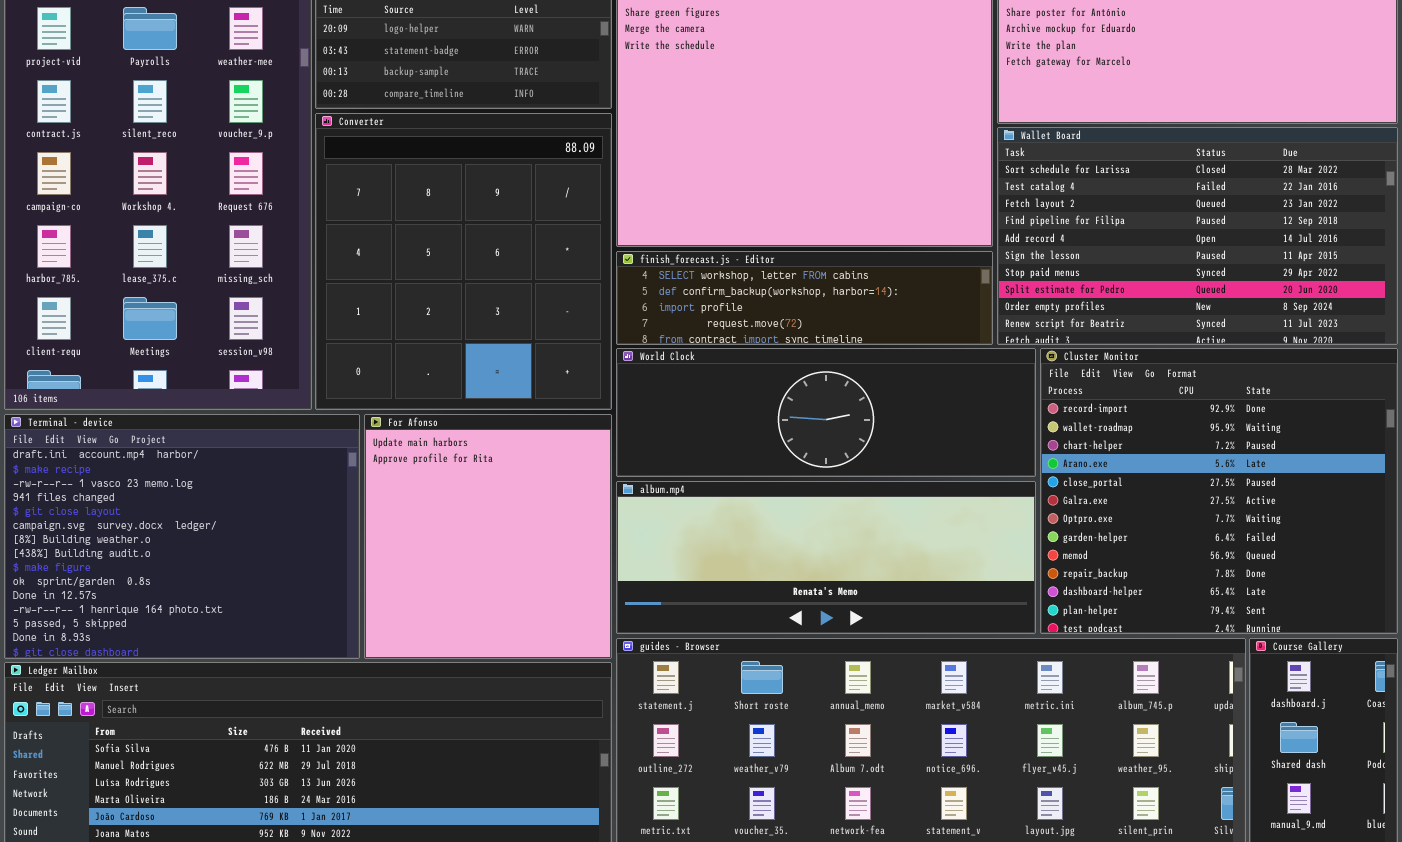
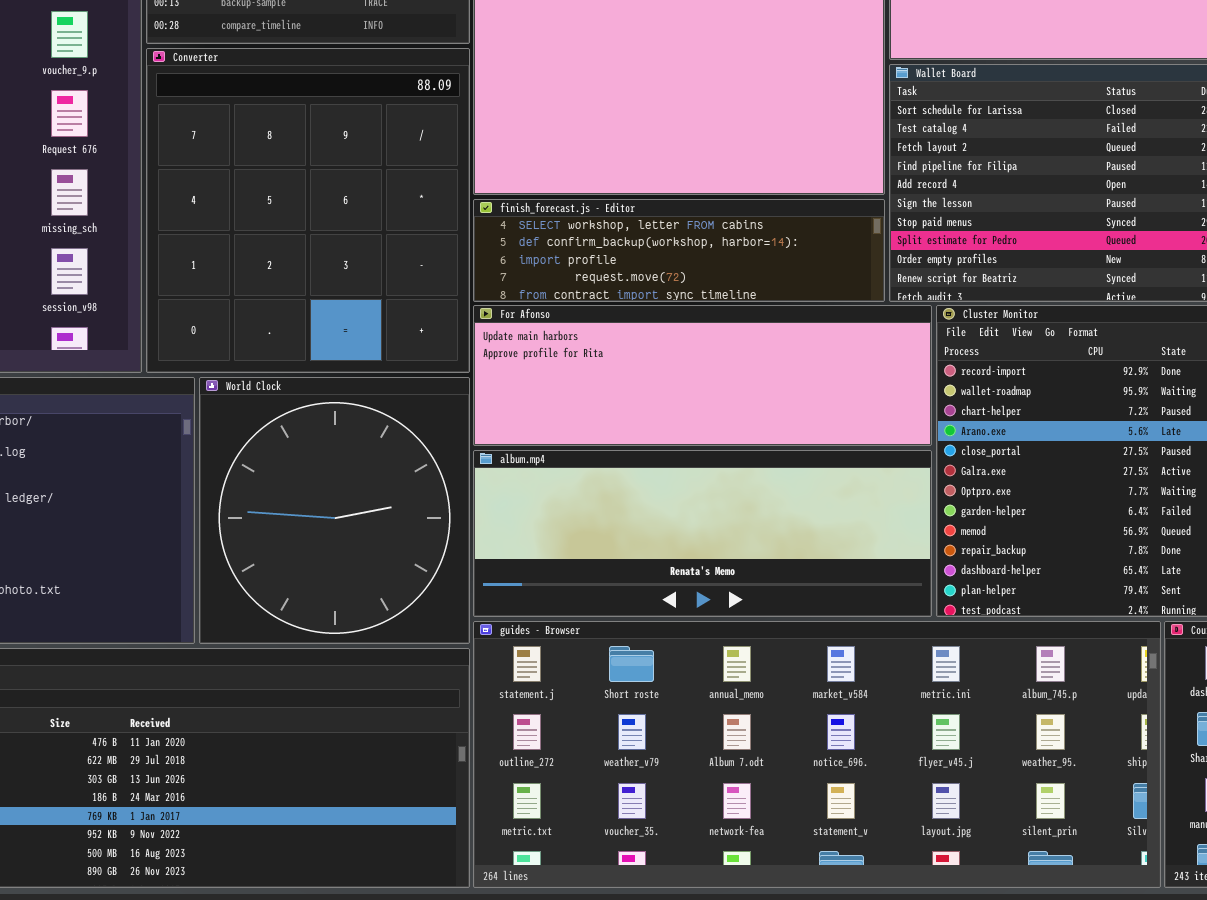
World Clock: [616,348,1036,477] -> [199,377,470,644], moved, resized
For Afonso: [364,414,612,659] -> [473,305,932,446], moved, resized

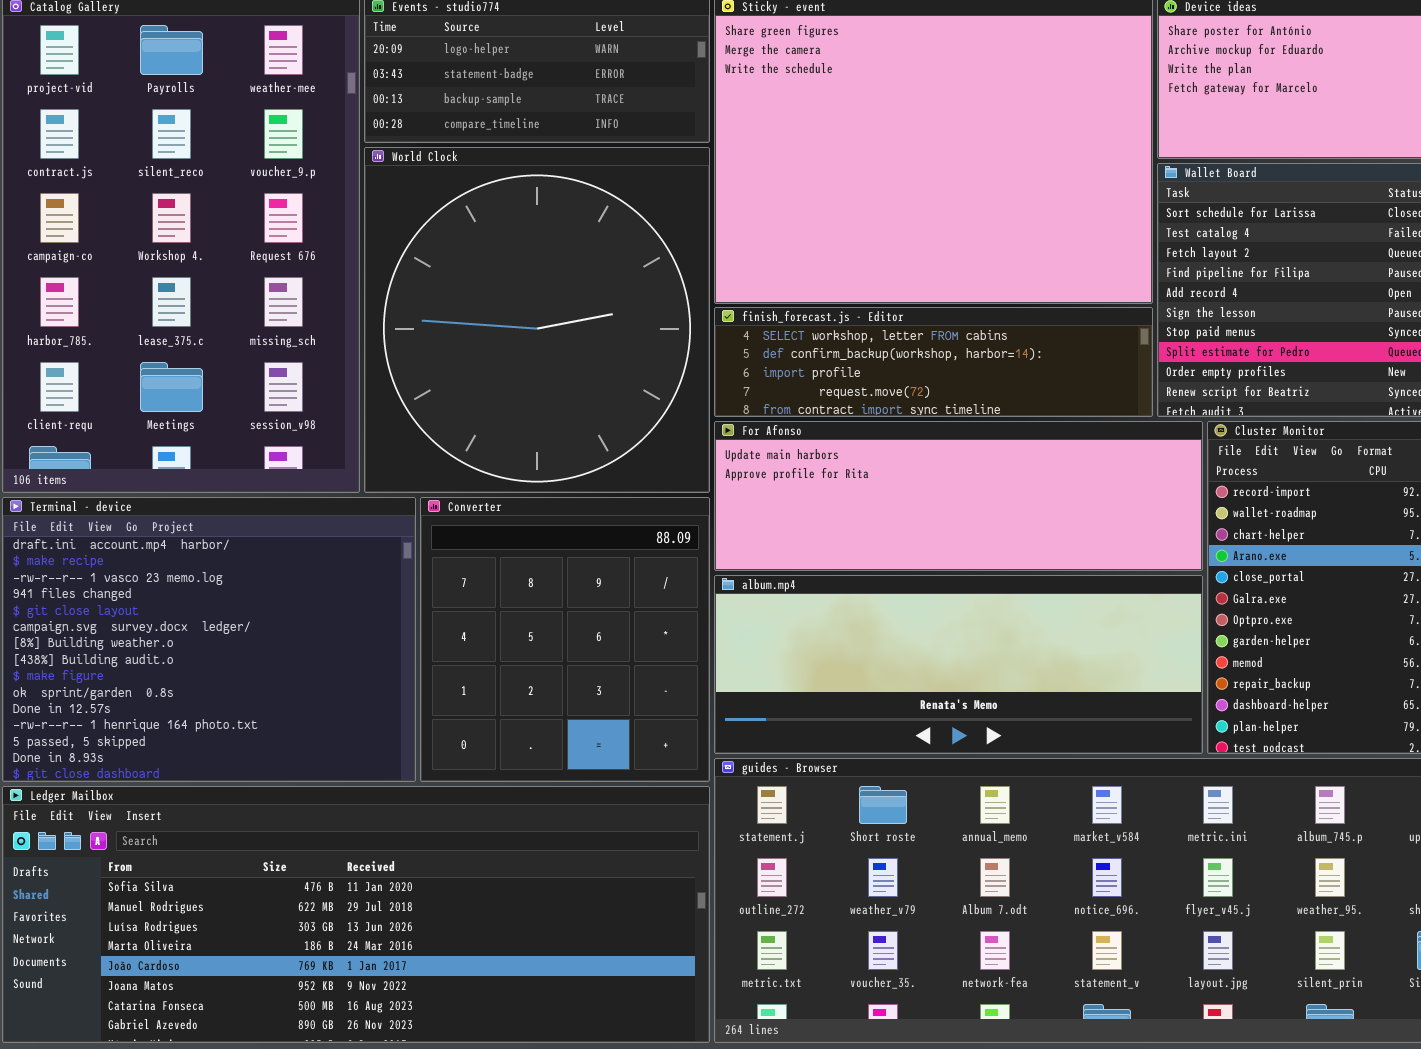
Converter: [146,48,470,373] -> [420,497,710,782], moved, resized
World Clock: [199,377,470,644] -> [364,147,710,493], moved, resized

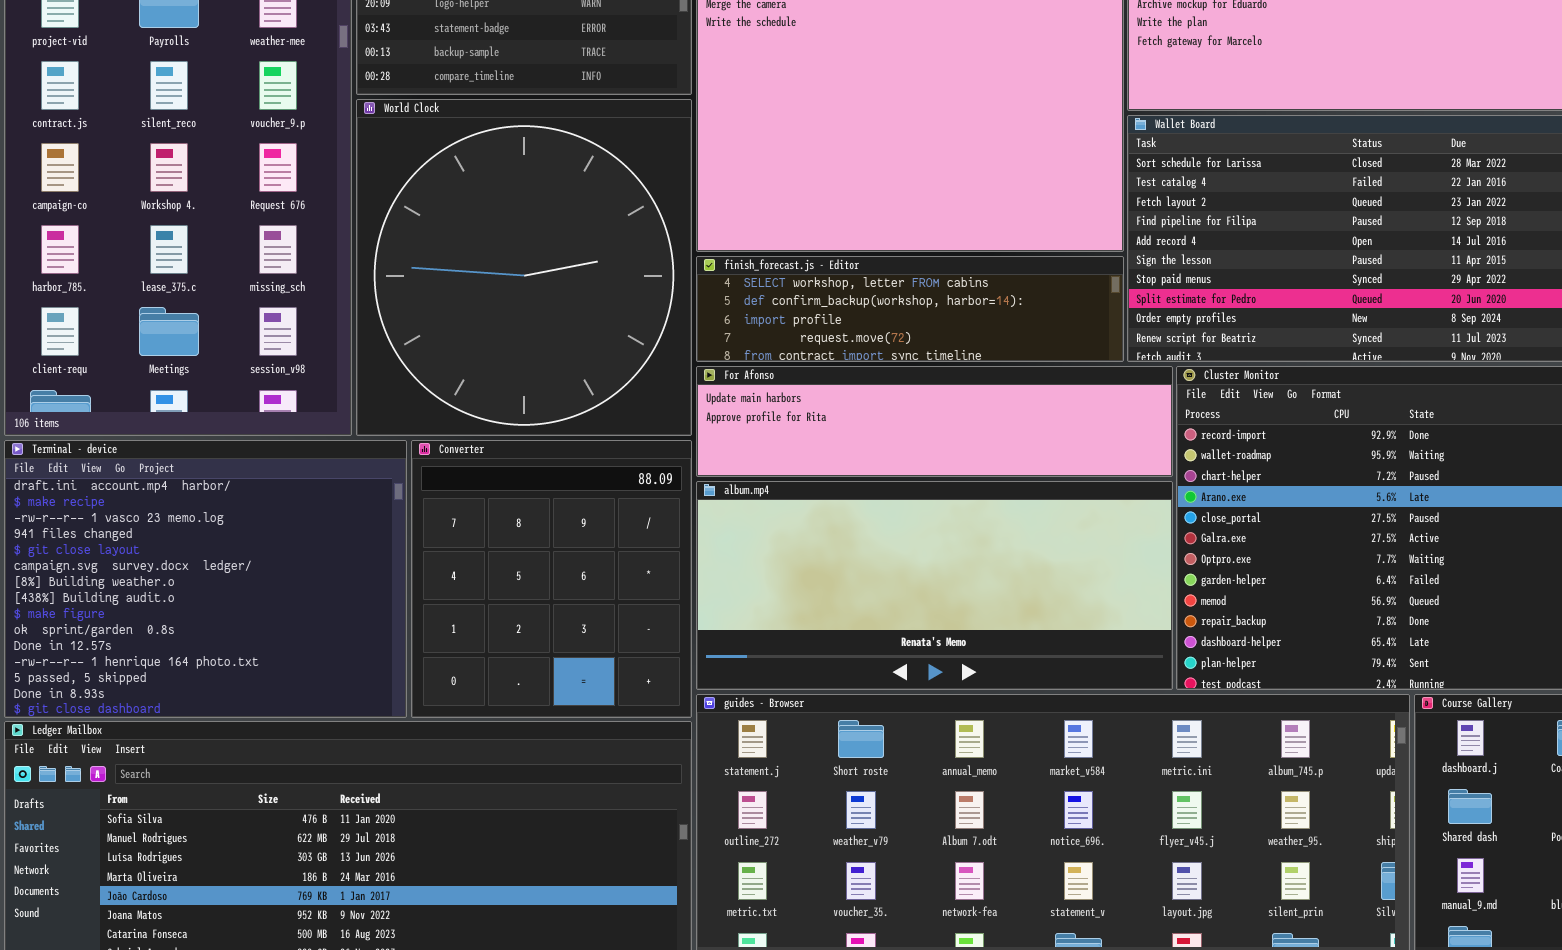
For Afonso: [714,421,1203,571] -> [696,366,1173,477], resized
album.mp4: [714,575,1203,754] -> [696,481,1173,690], resized

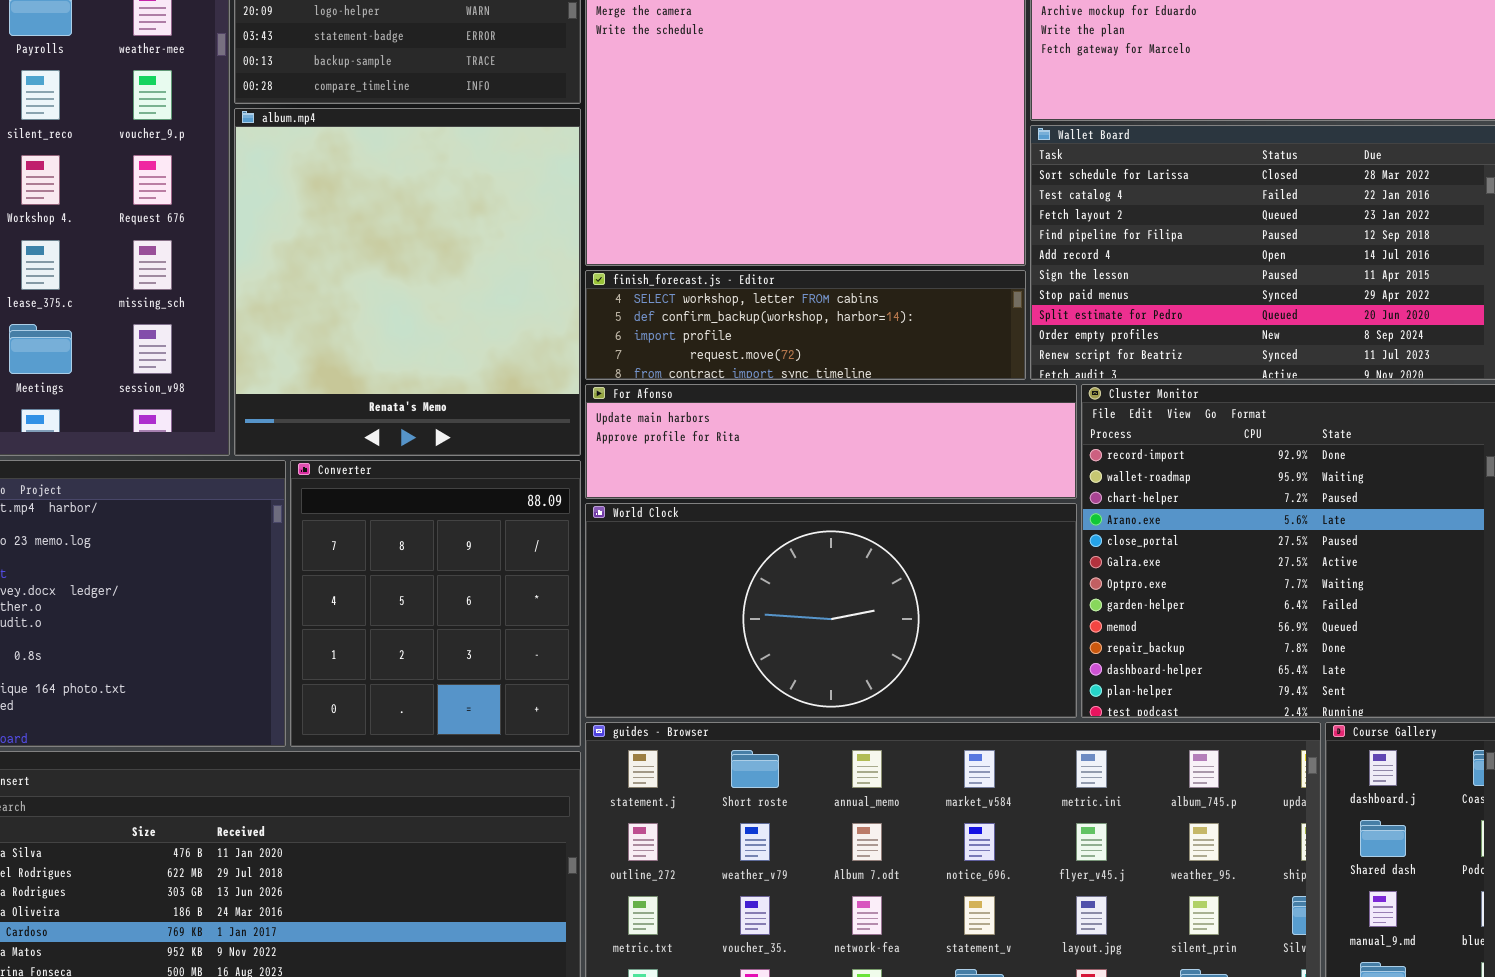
World Clock: [356,99,692,436] -> [585,503,1077,718], moved, resized
album.mp4: [696,481,1173,690] -> [234,108,581,456], moved, resized

